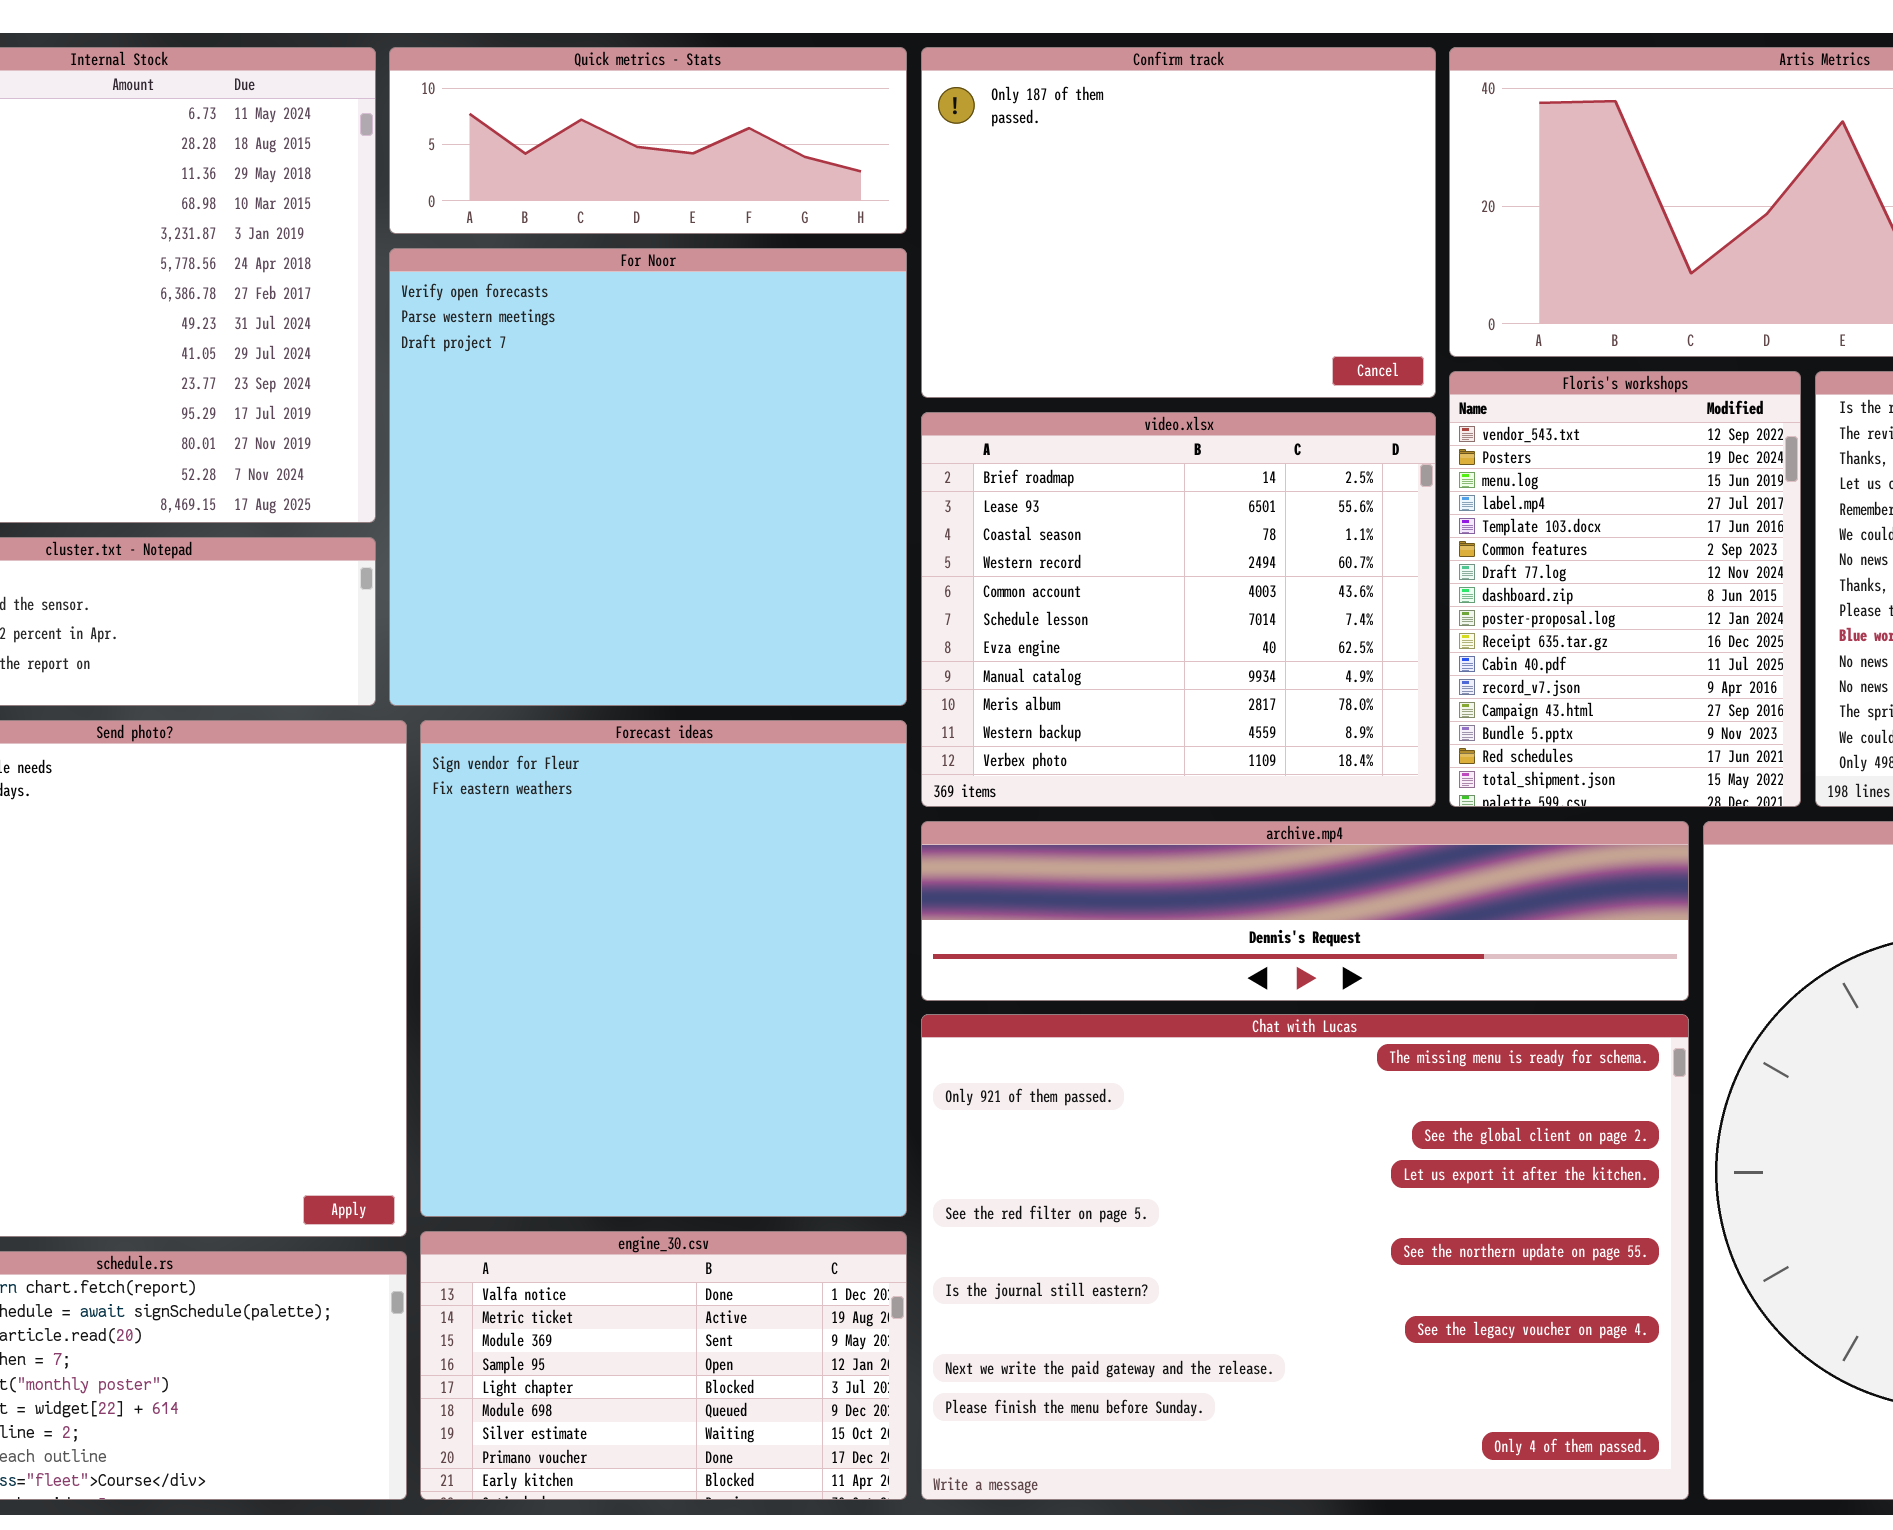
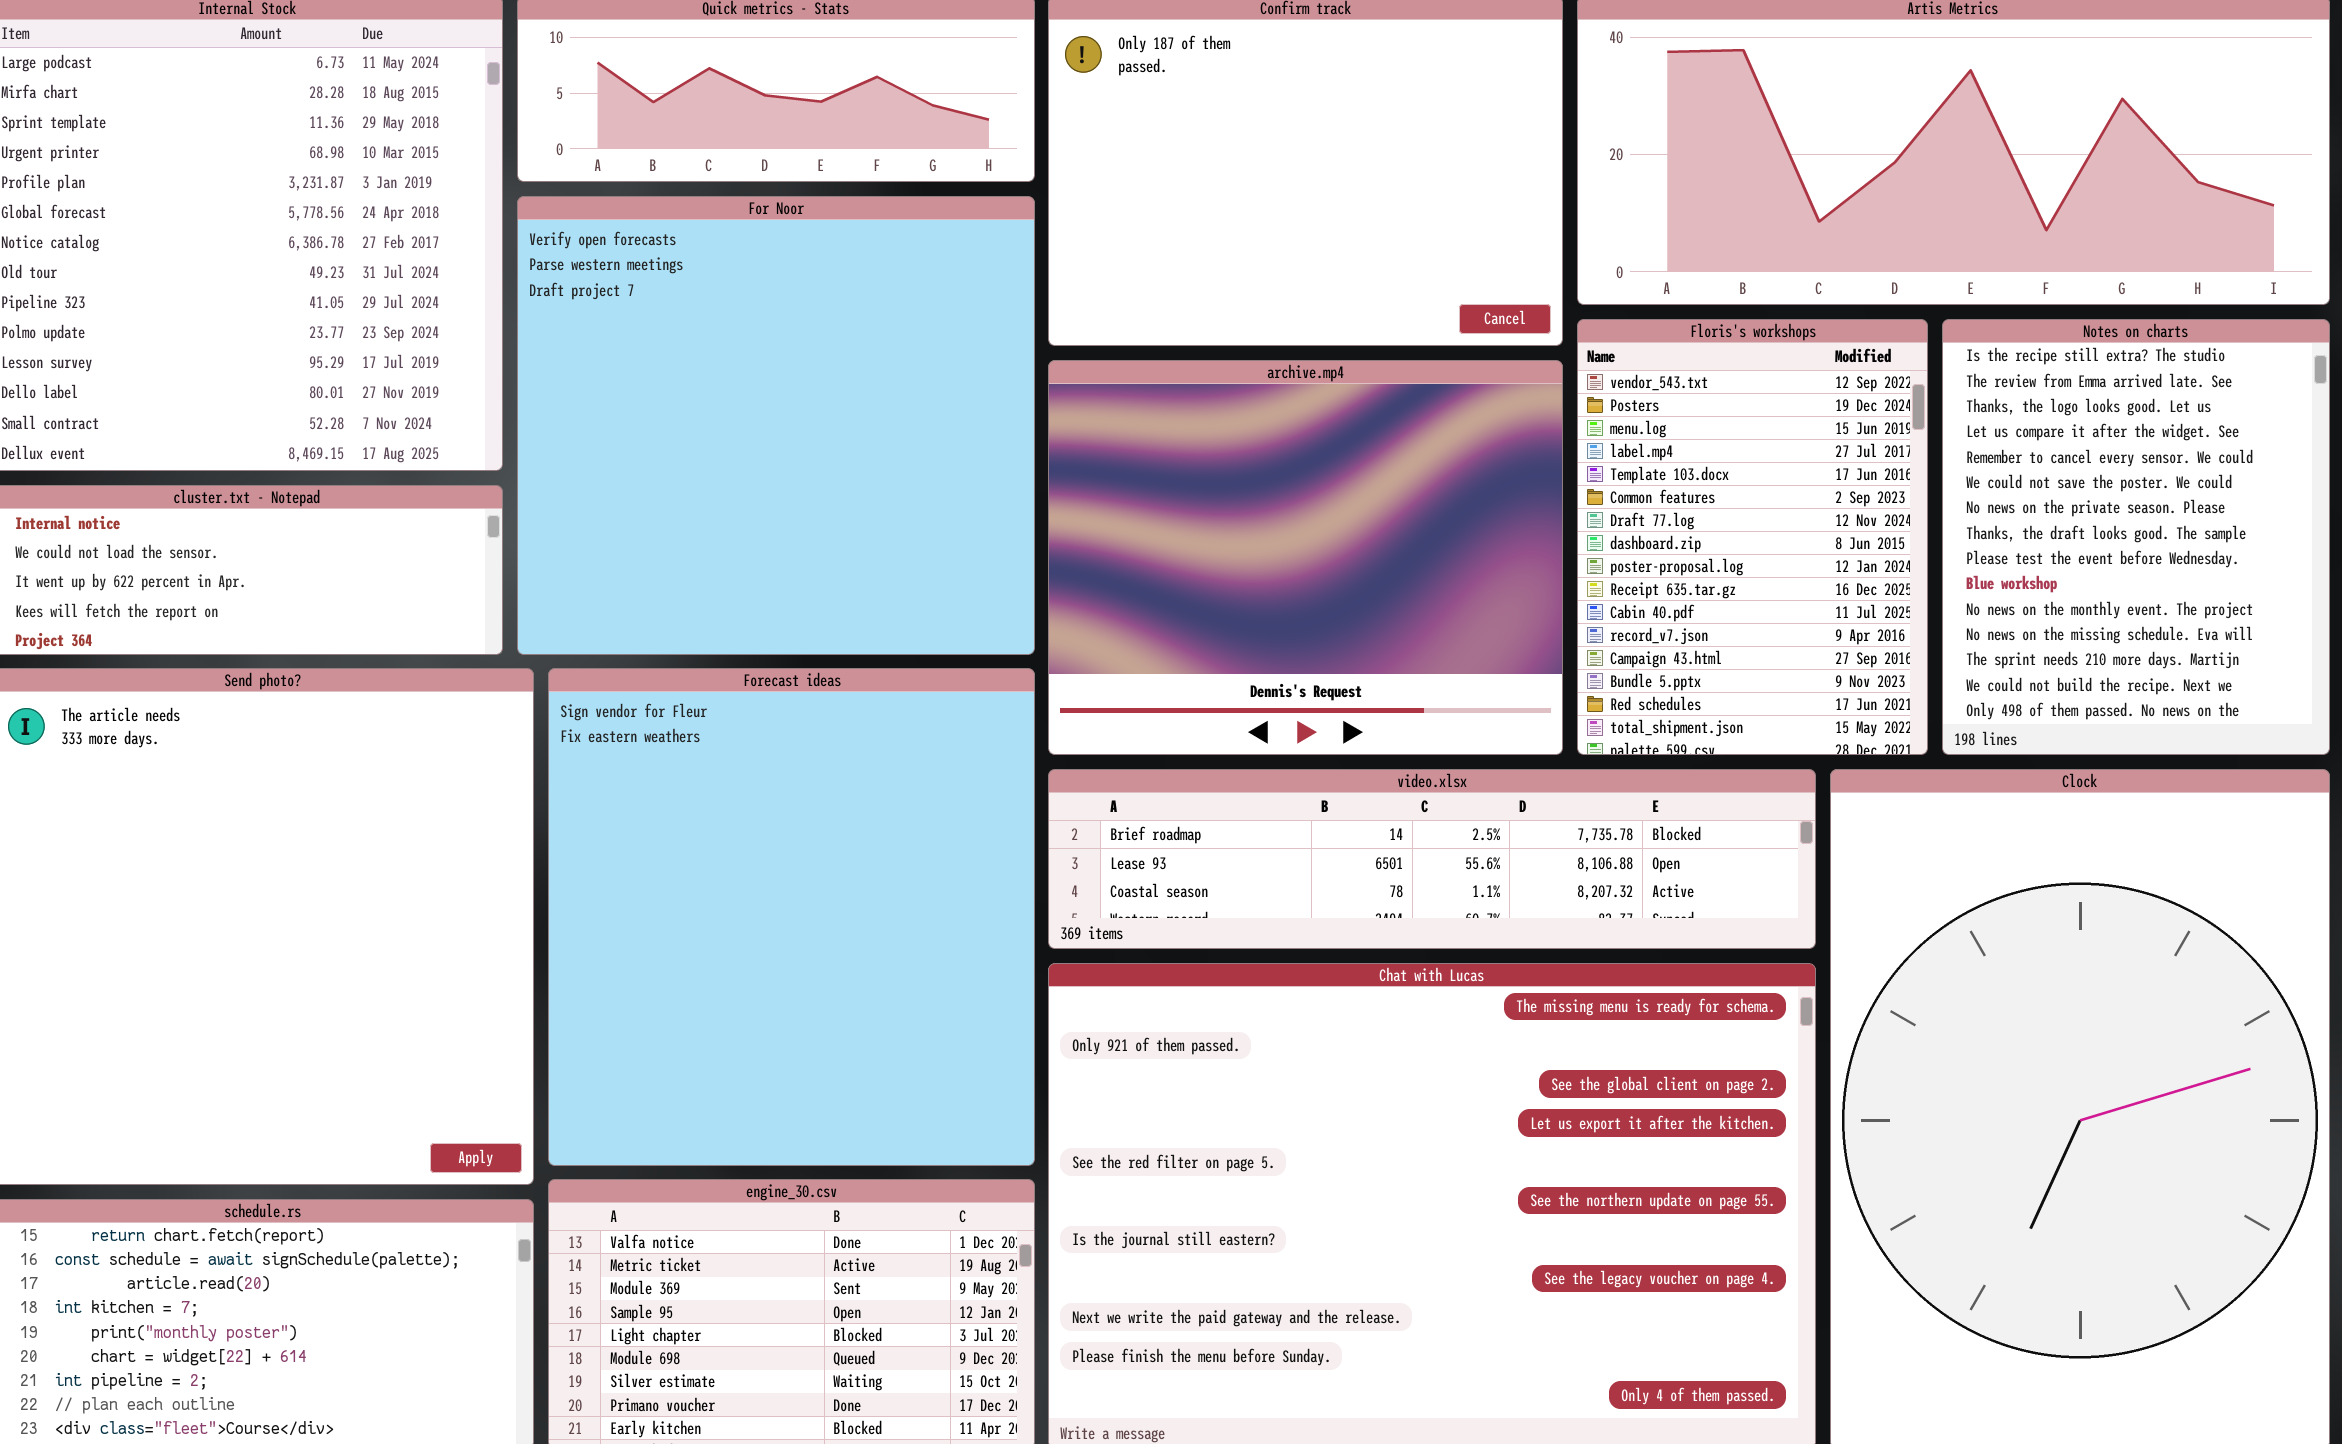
video.xlsx: [921,412,1436,807] -> [1048,769,1816,949], moved, resized
archive.mp4: [921,821,1689,1001] -> [1048,360,1563,755], moved, resized

